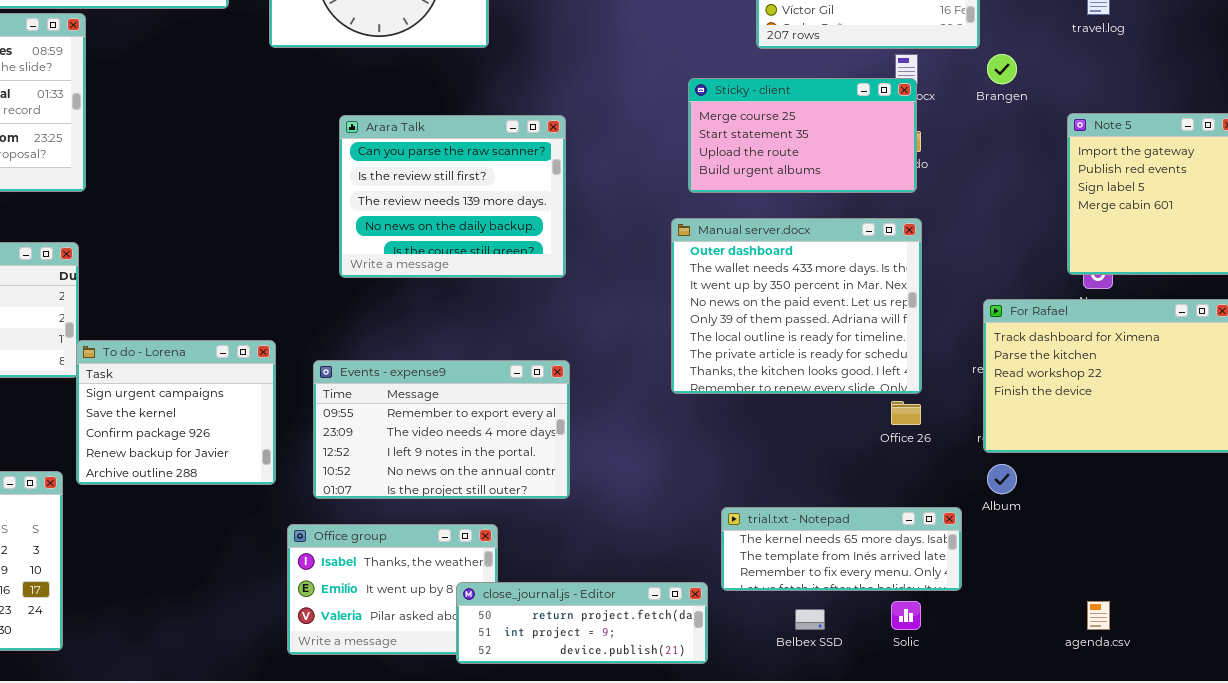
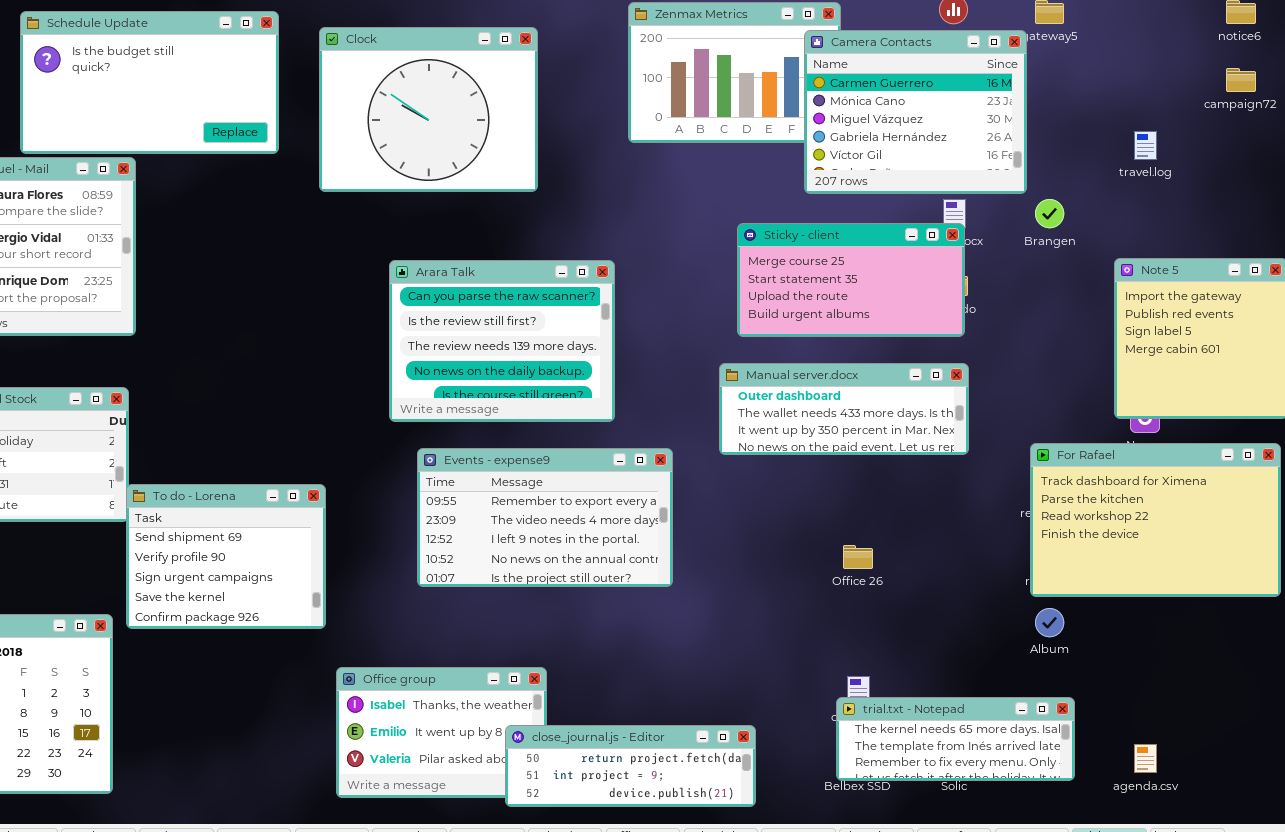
Manual server.docx: [671,218,922,394] -> [719,363,969,455], resized
To do - Lorena: [76,340,276,485] -> [126,484,326,629], scrolled up 2 rows
Events - expense9: [313,360,570,499] -> [417,448,673,587], moved
Office 26: [891,401,921,425] -> [843,545,873,569], moved
trial.txt - Notepad: [721,507,962,591] -> [836,697,1075,781], moved

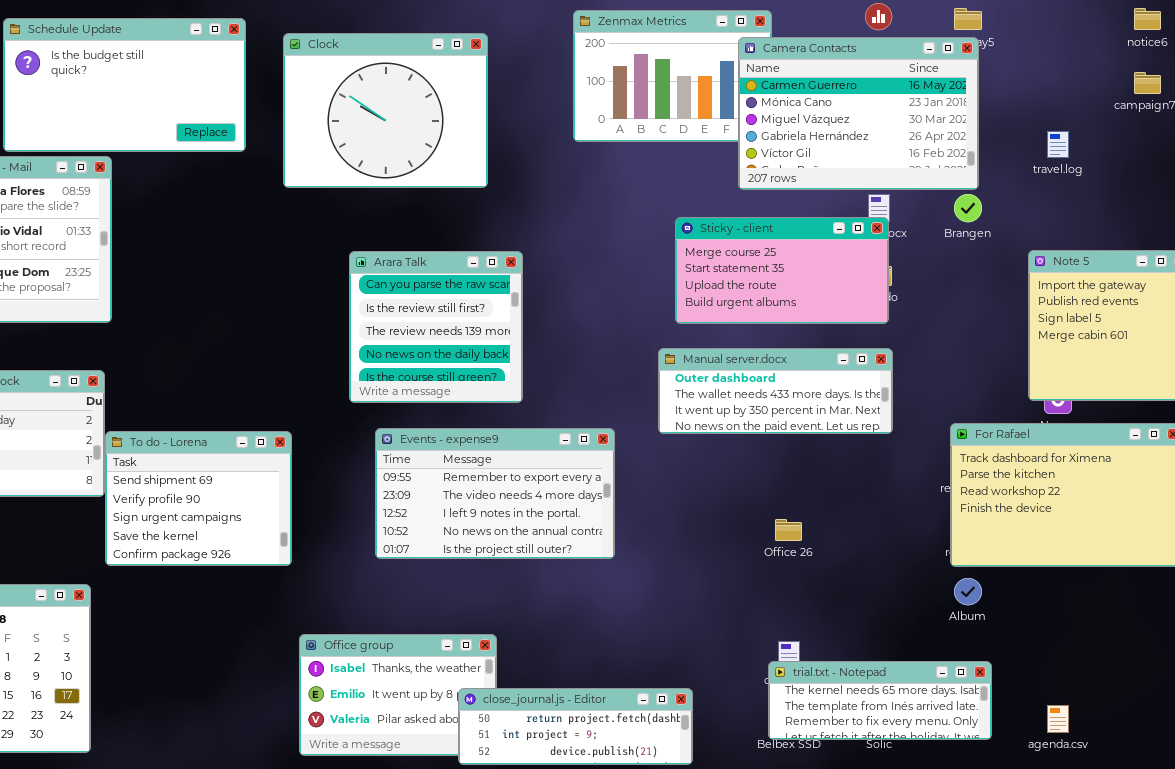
Camera Contacts: [804,30,1027,194] -> [738,37,979,190], resized
Arara Talk: [389,260,615,422] -> [349,251,523,403], resized
To do - Lorena: [126,484,326,629] -> [105,431,292,566], moved

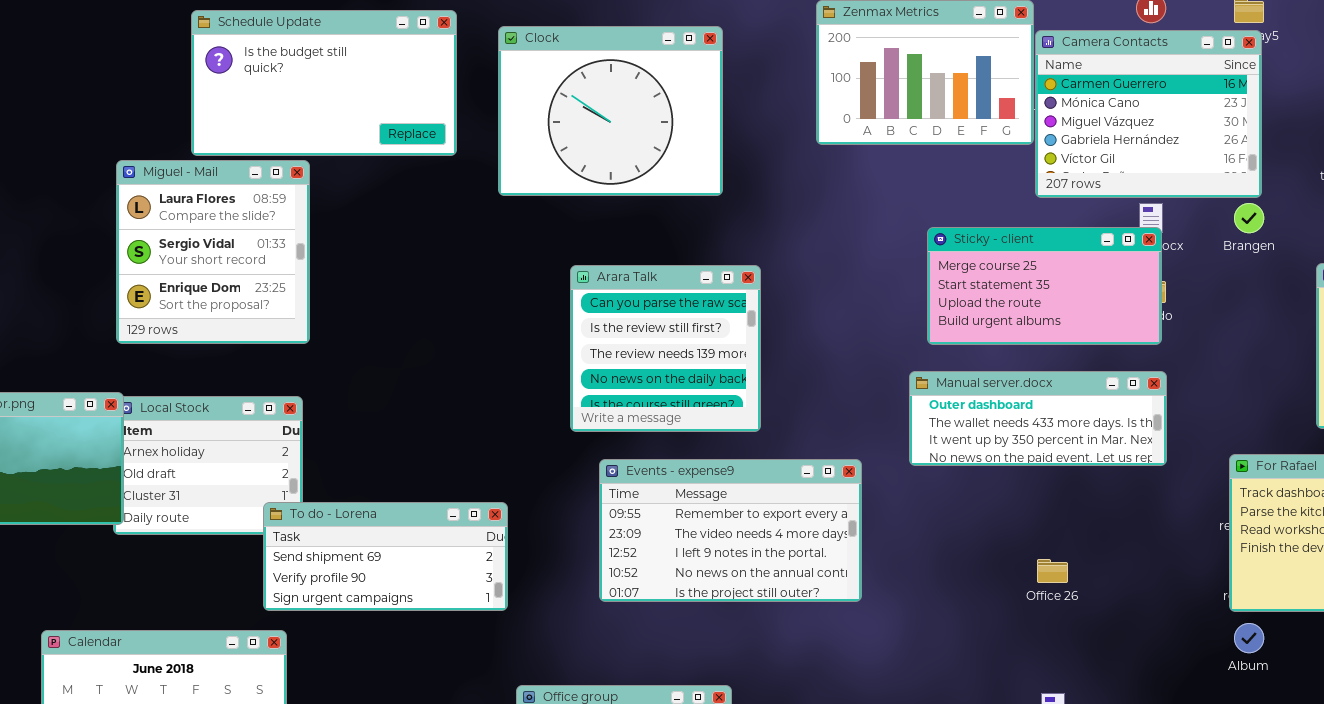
Camera Contacts: [738,37,979,190] -> [1035,30,1262,198], resized
To do - Lorena: [105,431,292,566] -> [263,502,508,611], resized

